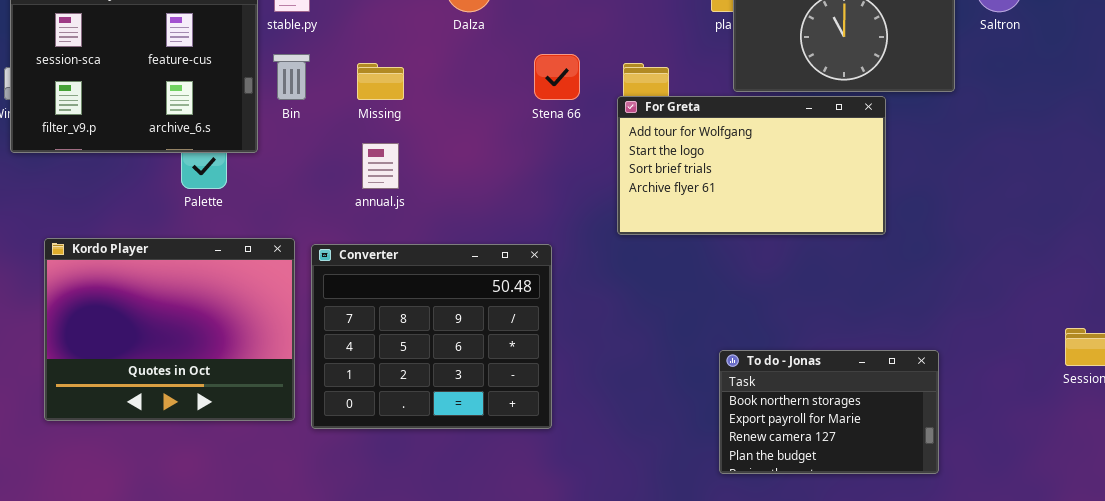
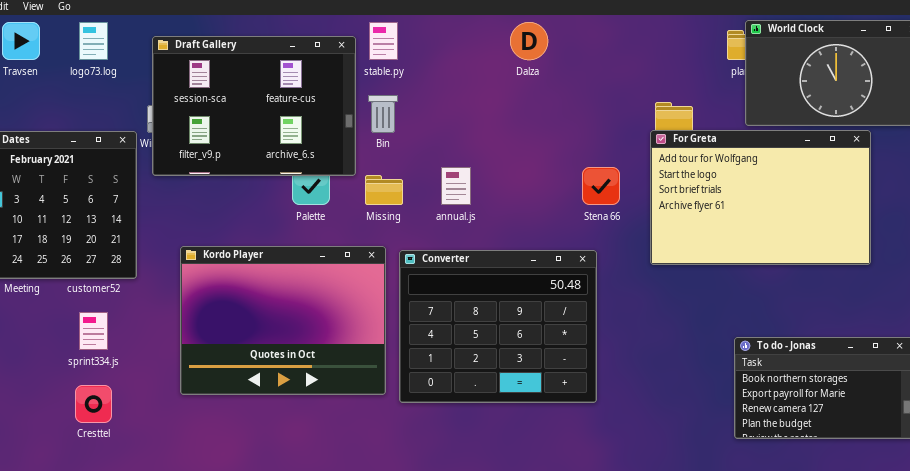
Stena 66: [534,54,580,100] -> [582,167,620,205], moved
Missing: [357,63,404,100] -> [365,175,403,205], moved
For Greta: [617,96,886,235] -> [650,130,871,265], resized

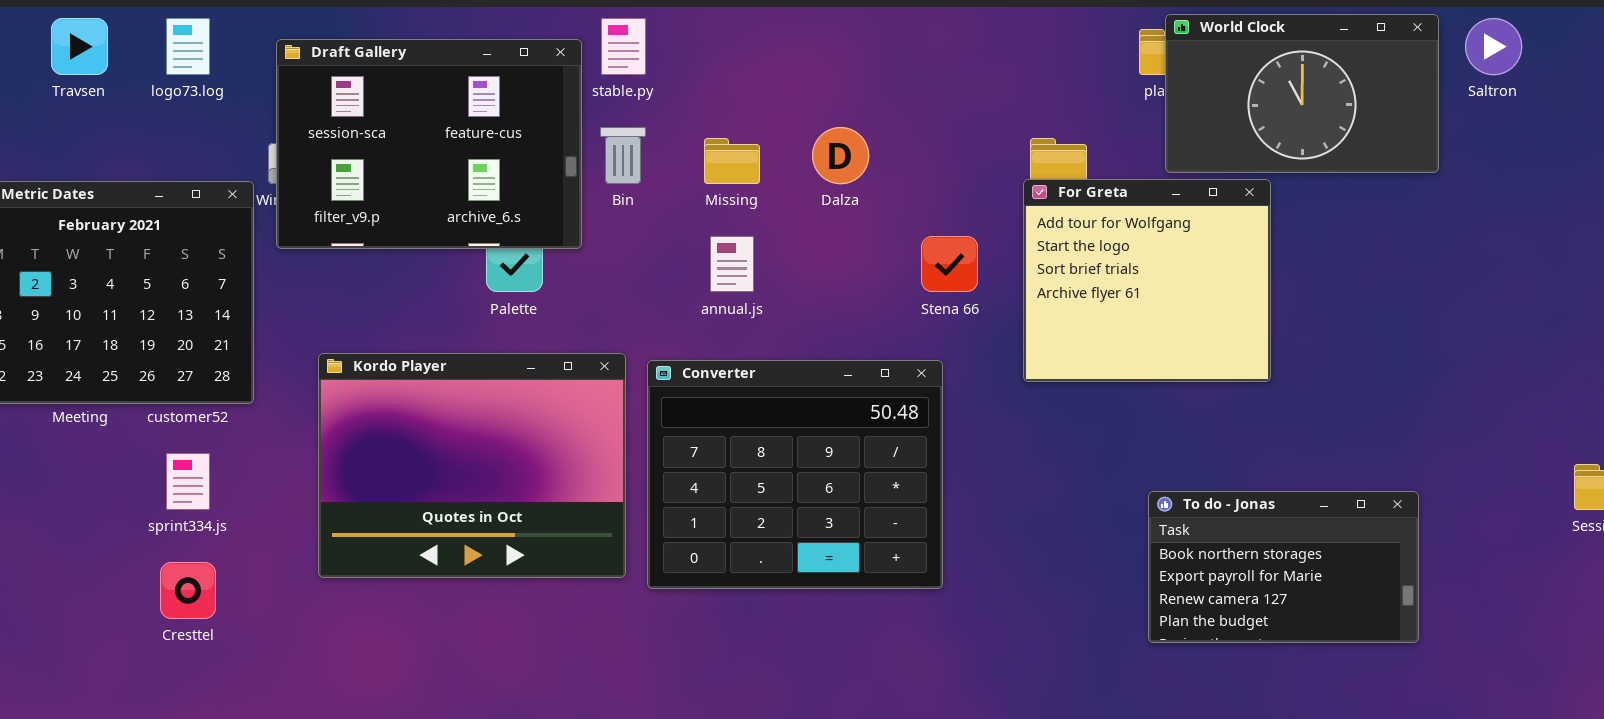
Dalza: [510,22,548,60] -> [812,127,869,184], moved
For Greta: [650,130,871,265] -> [1023,179,1271,382], resized
Missing: [365,175,403,205] -> [704,138,760,184], moved

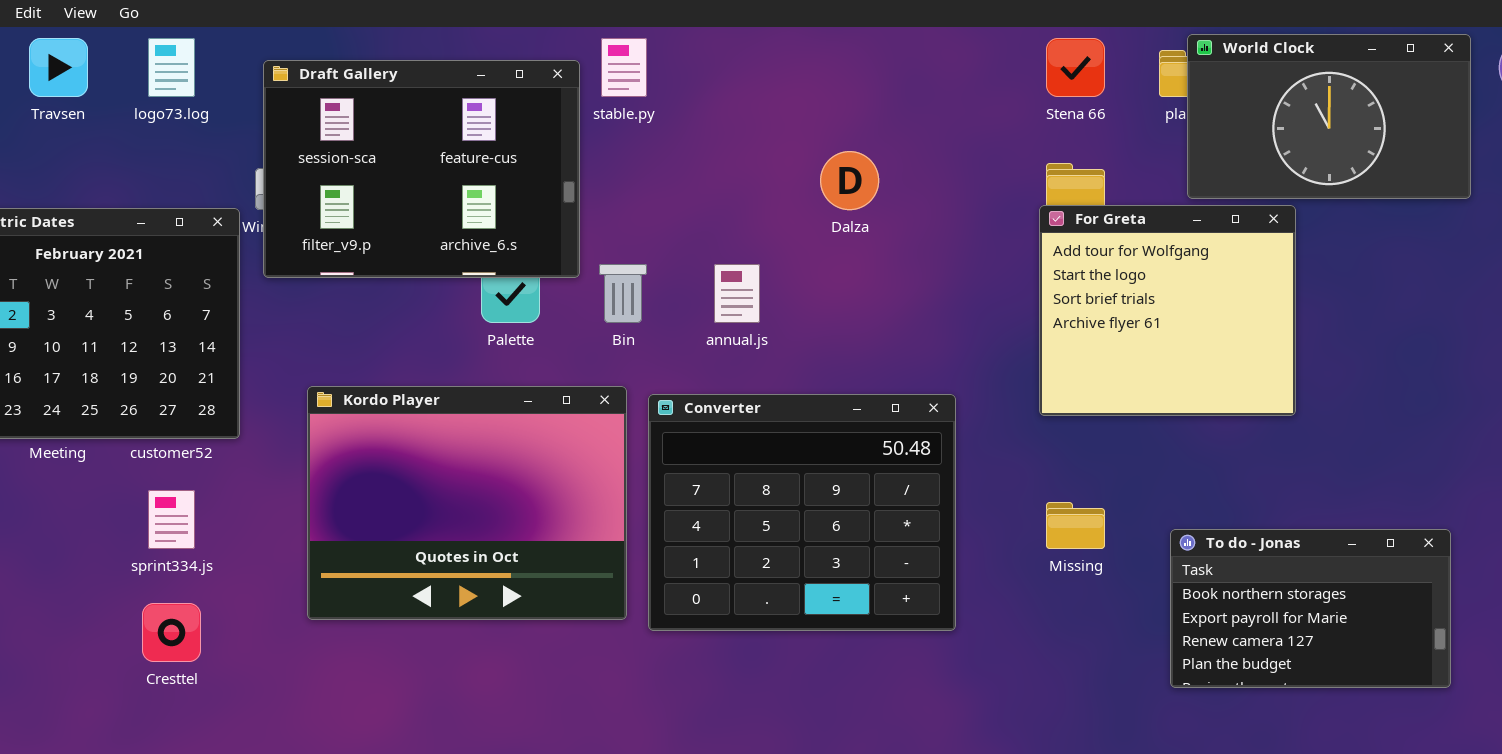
Bin: [600,127,646,184] -> [599,264,647,323], moved
Missing: [704,138,760,184] -> [1046,502,1105,549], moved
Stena 66: [921,236,978,292] -> [1046,38,1105,97], moved

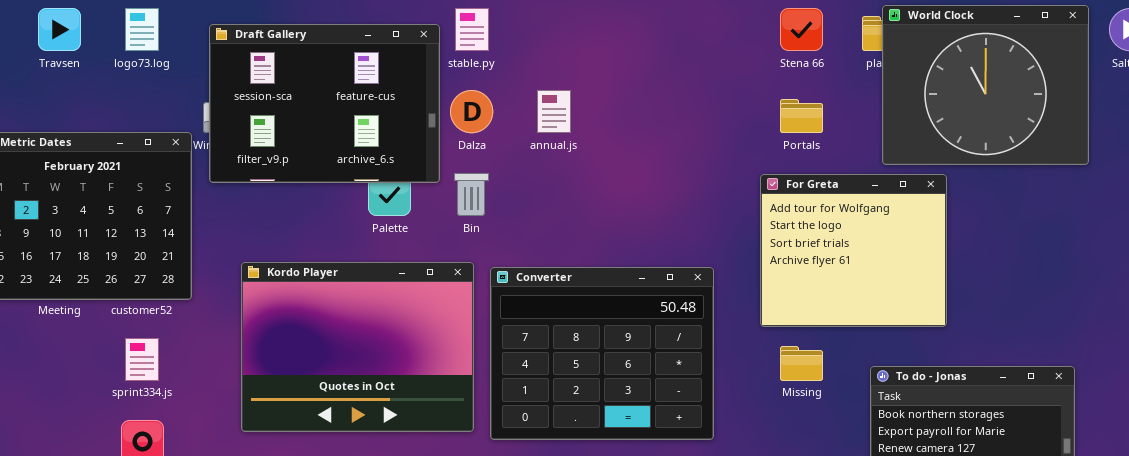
World Clock: [1187,34,1471,199] -> [882,5,1089,165], resized
Dalza: [820,151,879,210] -> [450,90,493,133], moved
For Greta: [1039,205,1296,416] -> [760,174,947,327], moved
annual.js: [714,264,760,323] -> [537,90,571,133], moved

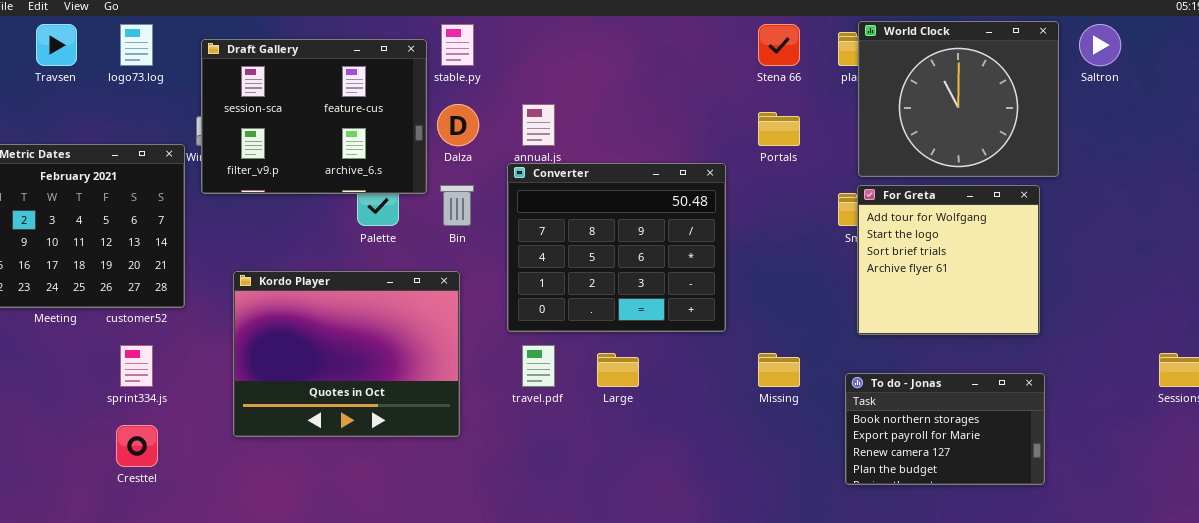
For Greta: [760,174,947,327] -> [857,185,1040,335], moved
Converter: [490,267,714,440] -> [507,163,726,332], moved

